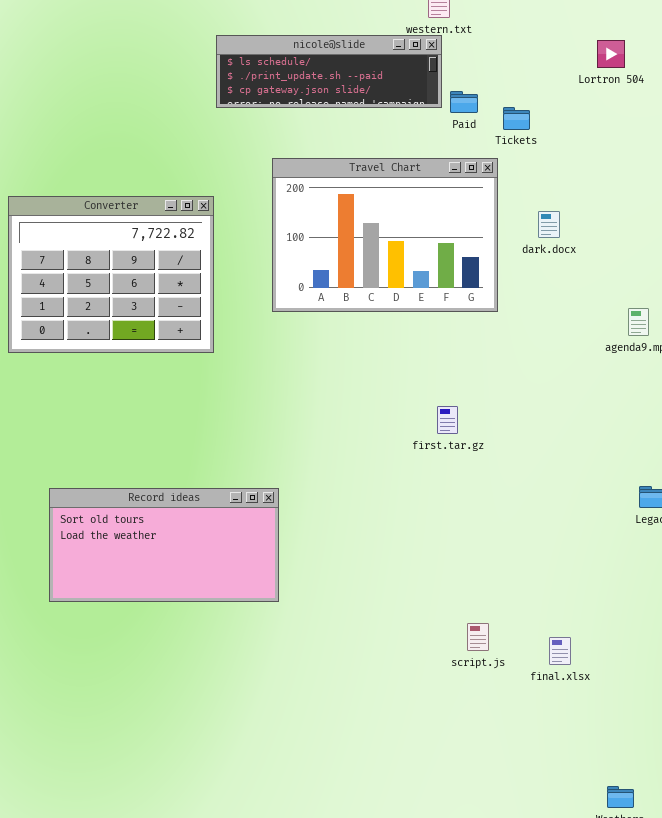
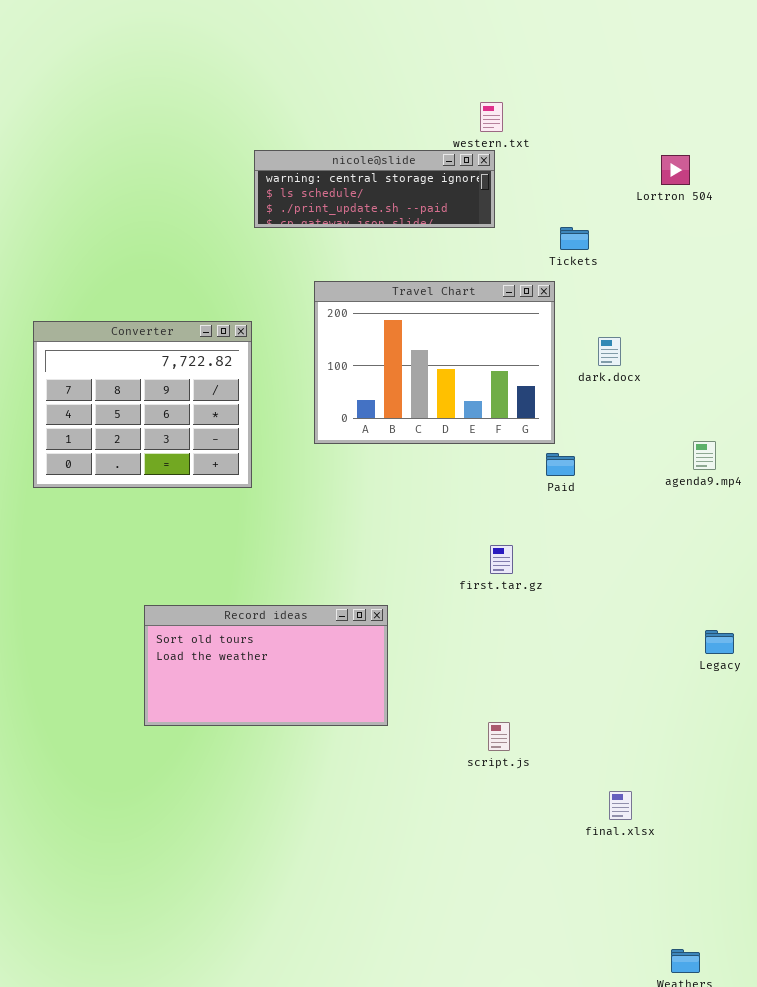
nicole@slide: [216,35,442,108] -> [254,150,495,228], scrolled up 1 row
Paid: [450,91,478,113] -> [546,453,575,476], moved
Record ideas: [49,488,279,602] -> [144,605,388,726], moved
script.js: [467,623,489,651] -> [488,722,510,751], moved

